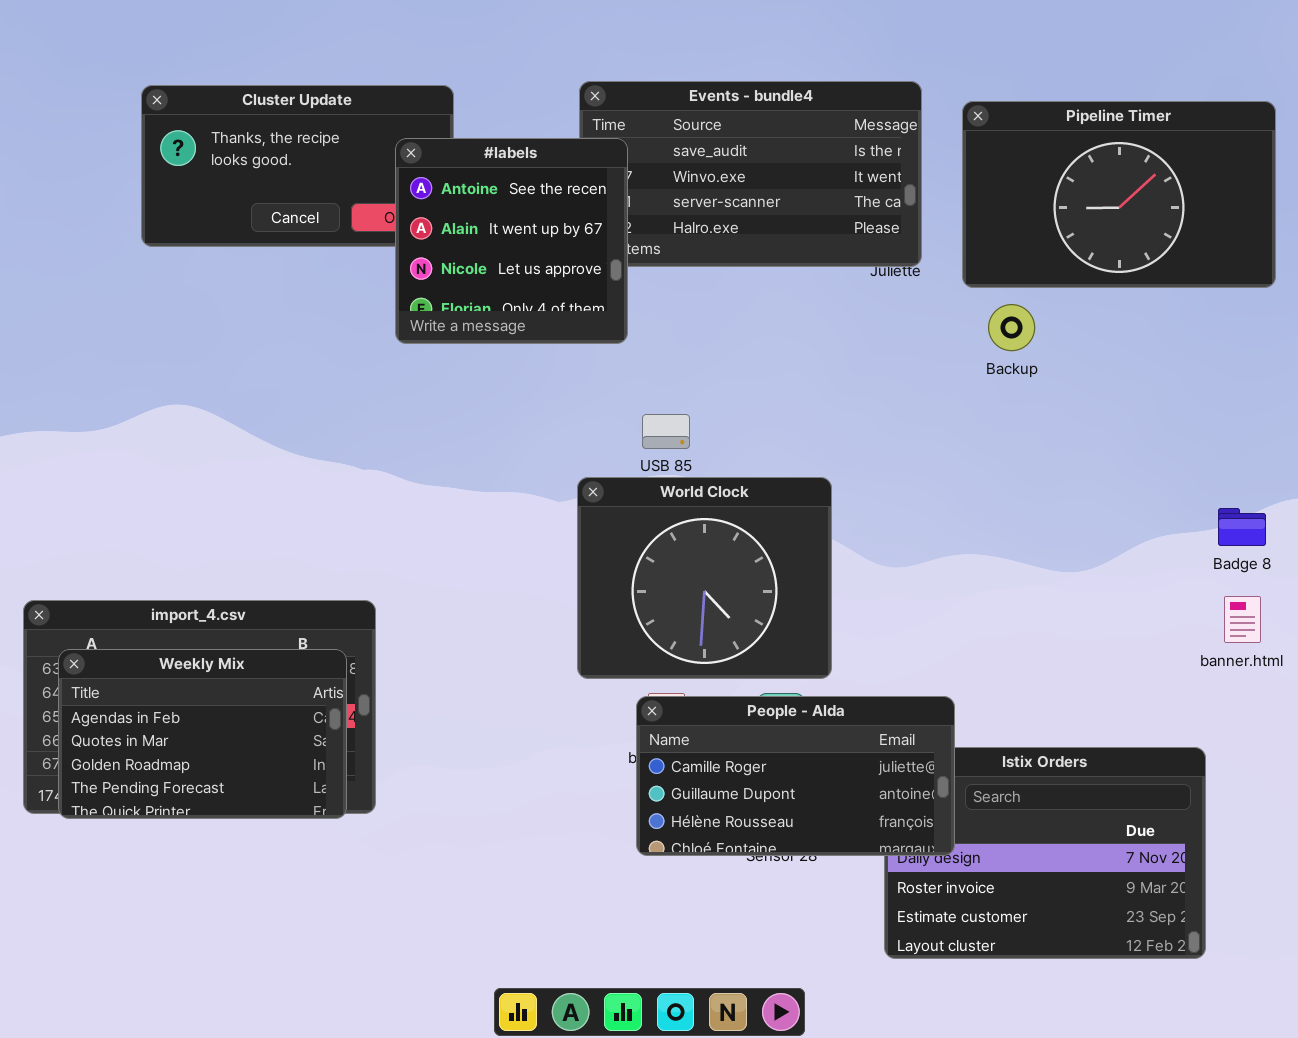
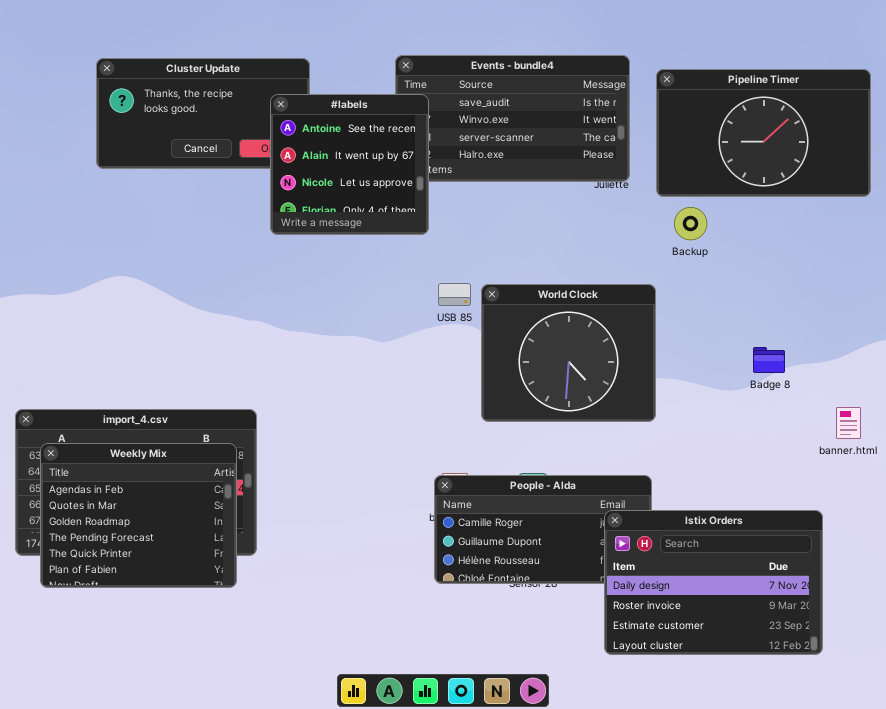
World Clock: [577,477,832,679] -> [481,284,656,422], moved
Badge 8: [1218,508,1266,546] -> [753,347,785,373], moved
Weekly Mix: [58,649,347,819] -> [40,443,237,588], resized
Istix Orders: [884,747,1206,959] -> [604,510,823,655], raised

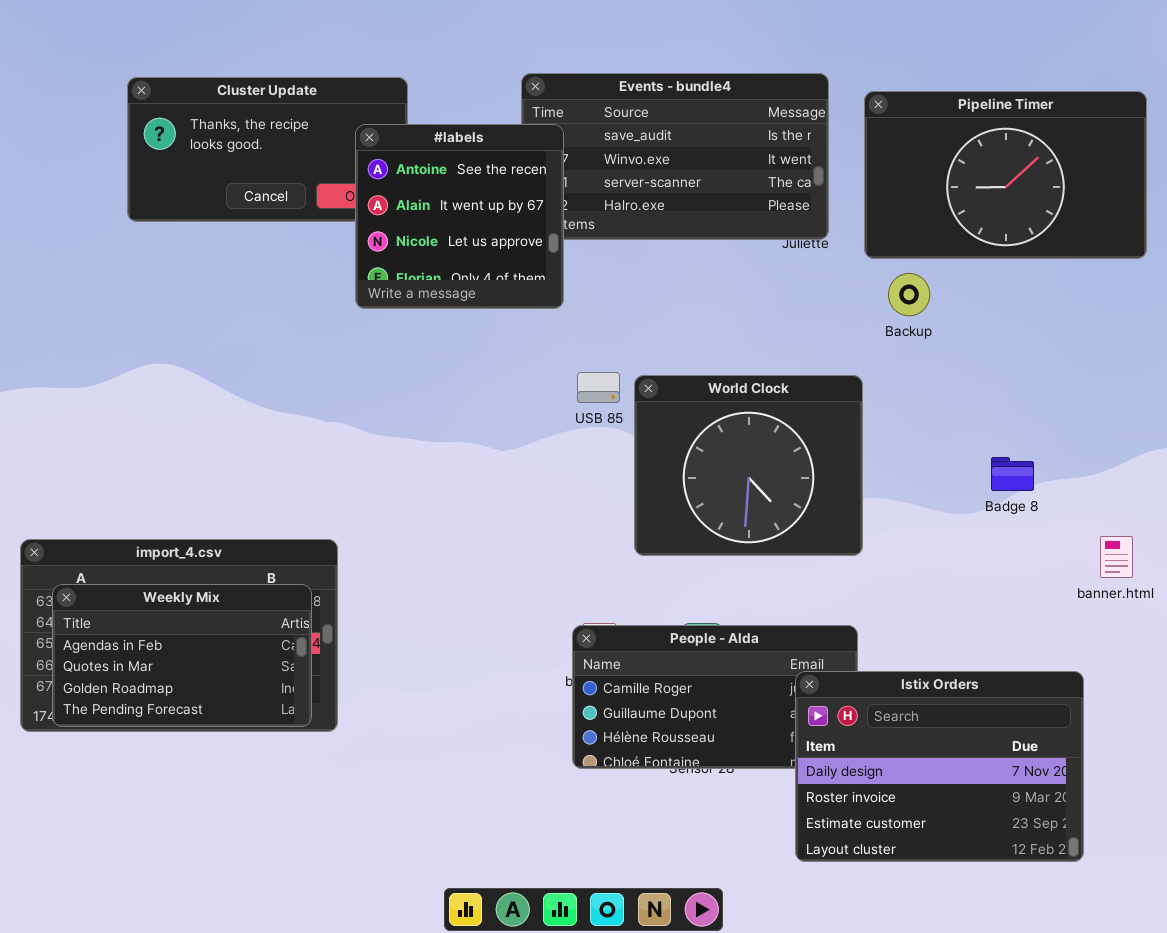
Weekly Mix: [40,443,237,588] -> [52,584,312,727], resized

